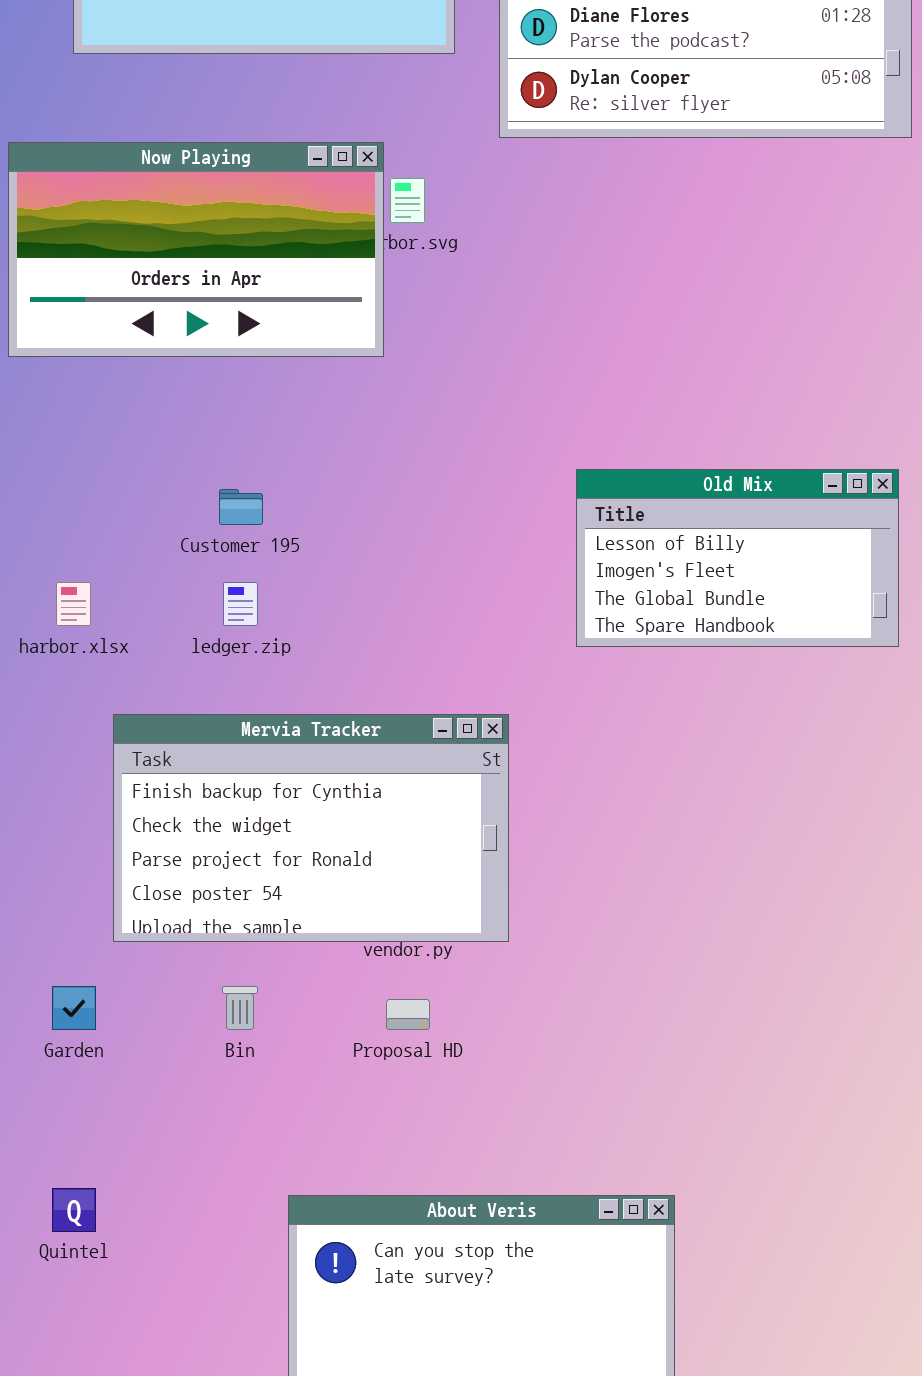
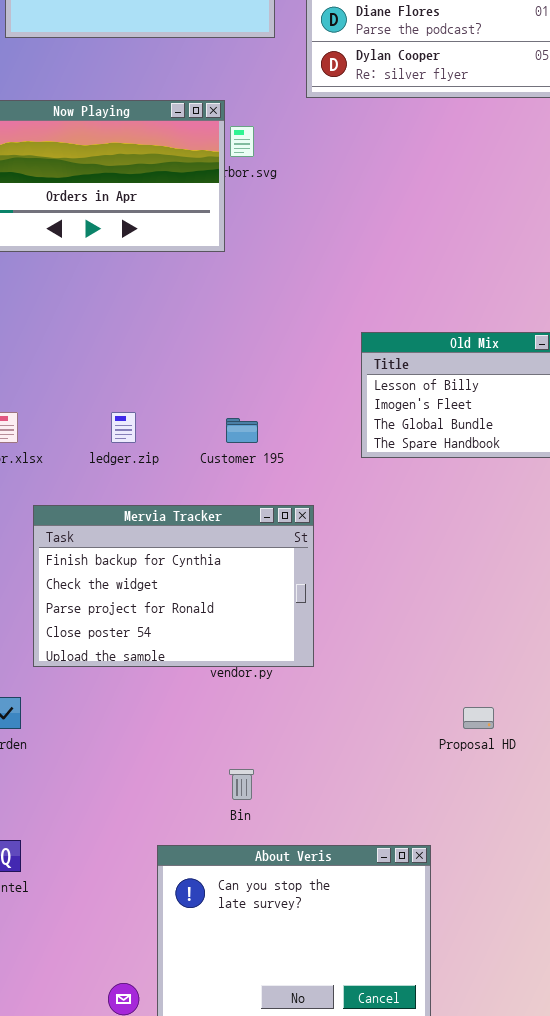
Customer 195: [219,489,263,525] -> [226,418,258,443], moved
Bin: [222,986,258,1030] -> [229,769,254,800], moved
Proposal HD: [386,999,430,1030] -> [463,707,494,729], moved

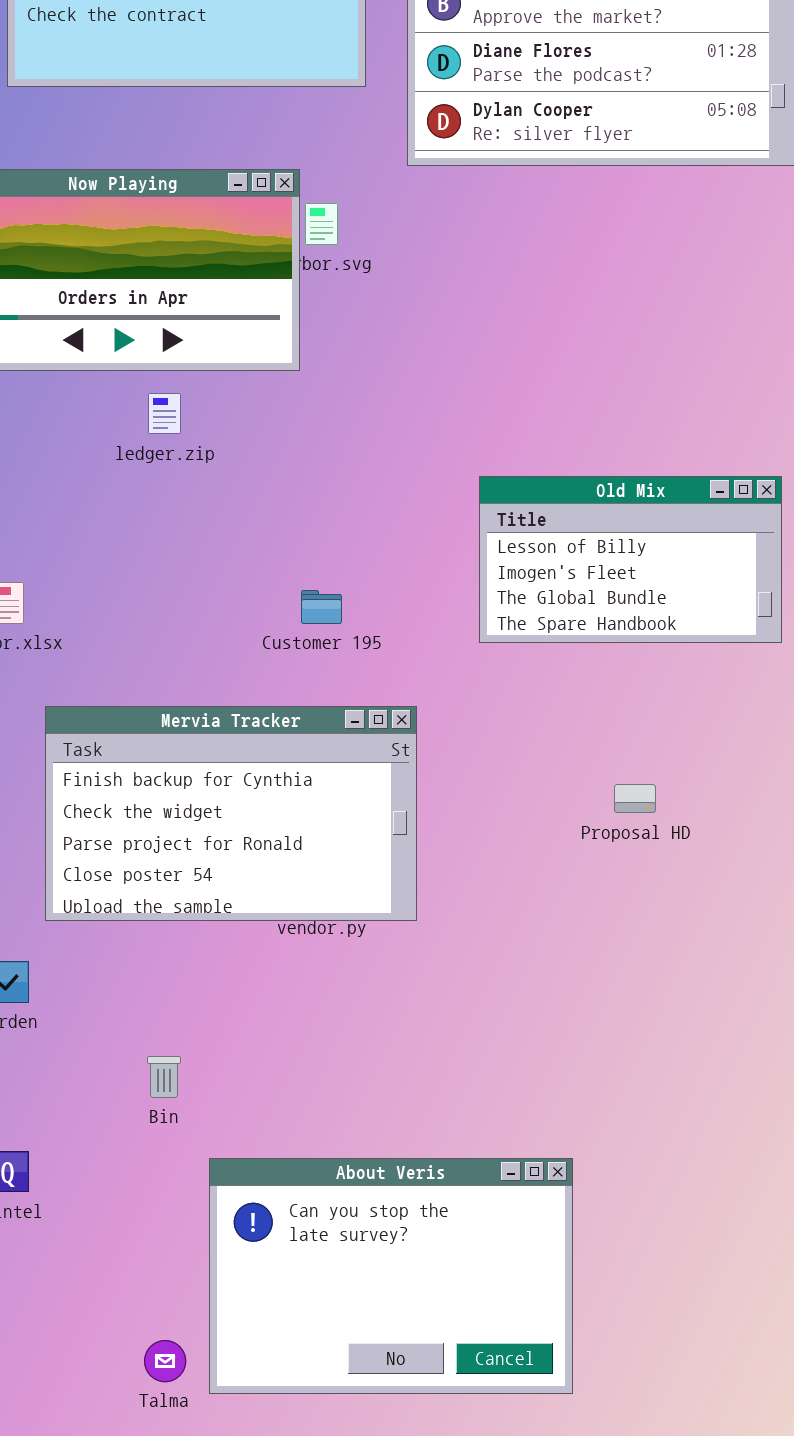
ledger.zip: [111,412,136,443] -> [148,393,181,434], moved
Proposal HD: [463,707,494,729] -> [614,784,656,813], moved
Bin: [229,769,254,800] -> [147,1056,181,1098], moved

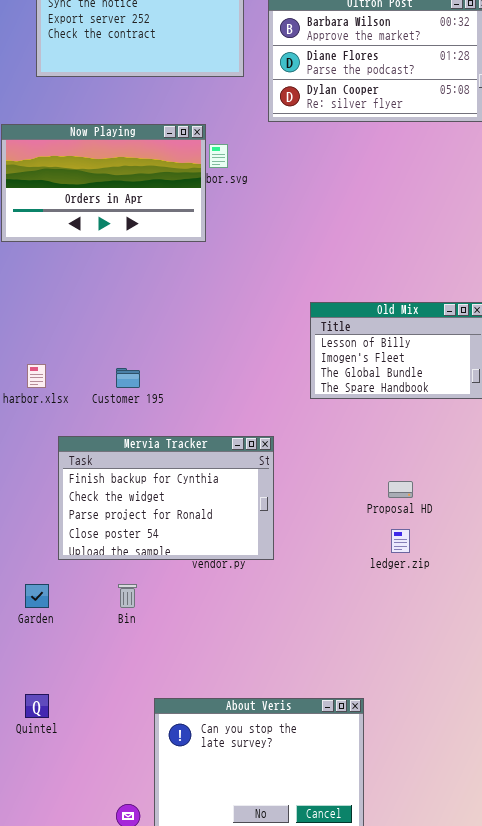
ledger.zip: [148,393,181,434] -> [391,529,410,553], moved
Customer 195: [301,590,342,624] -> [116,368,140,388], moved
Bin: [147,1056,181,1098] -> [118,584,137,608], moved

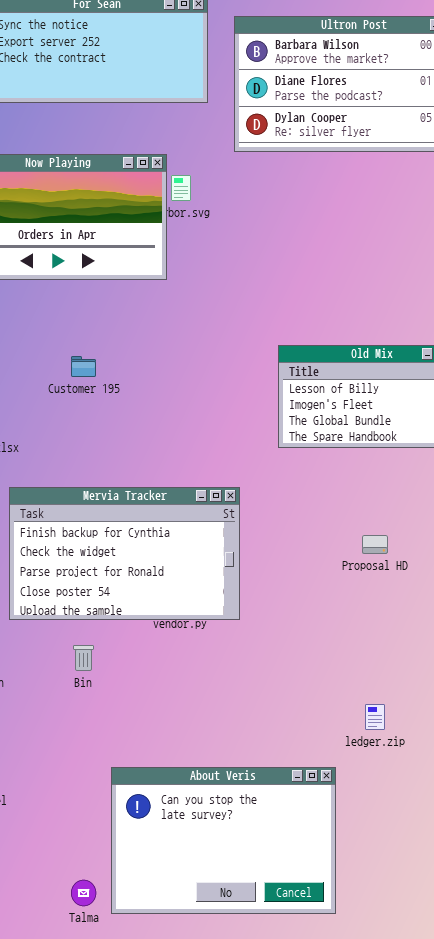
Customer 195: [116,368,140,388] -> [71,356,96,377], moved
ledger.zip: [391,529,410,553] -> [365,704,385,730], moved

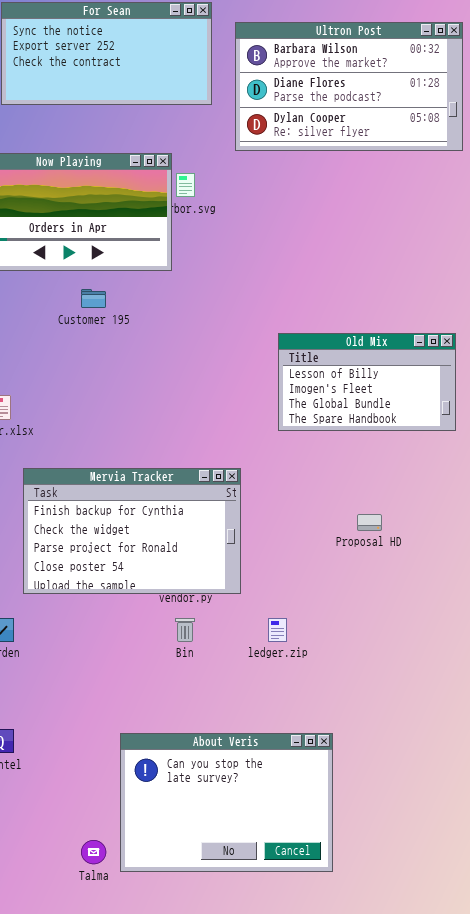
Customer 195: [71,356,96,377] -> [81,289,106,308], moved
Bin: [73,645,94,671] -> [175,618,195,642], moved
ledger.zip: [365,704,385,730] -> [268,618,287,642], moved

